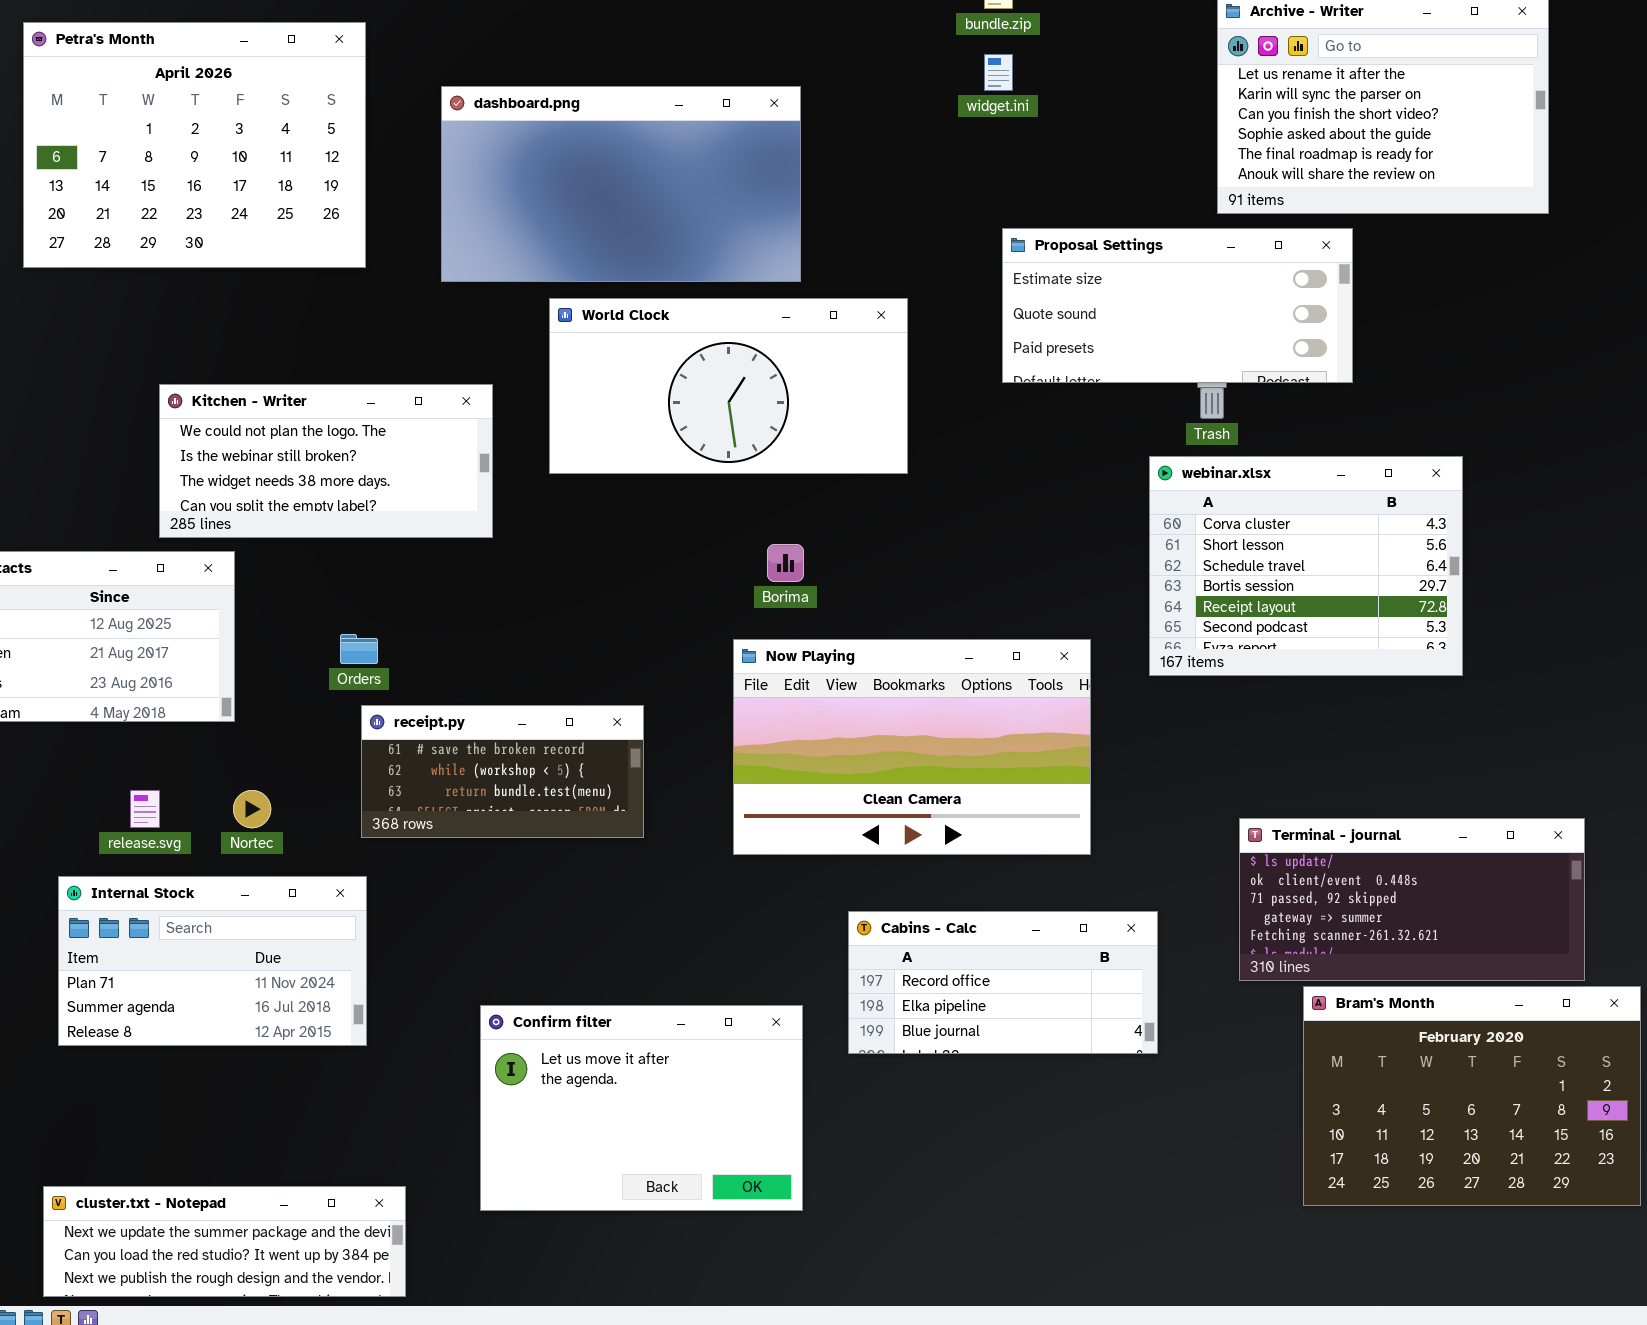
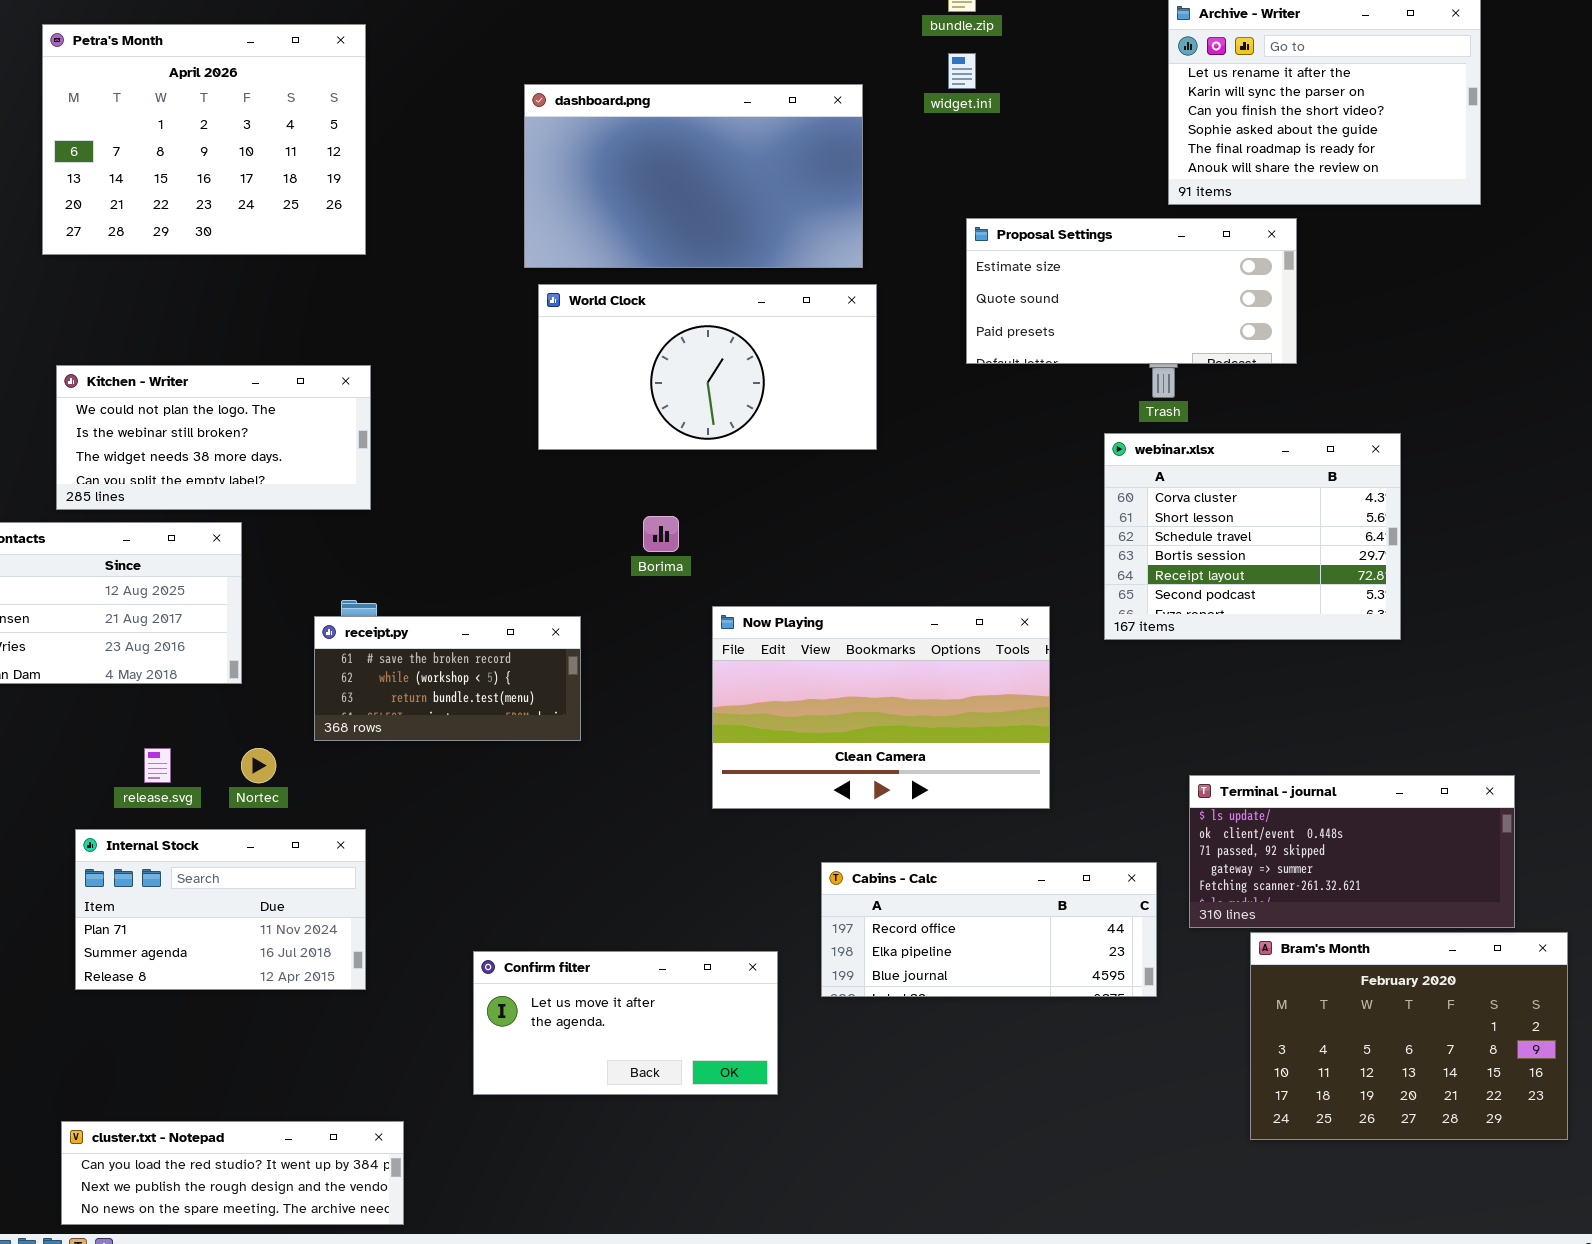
dashboard.png: [441,86,801,282] -> [524,84,863,268], moved
Kitchen - Writer: [159,384,493,538] -> [56,365,371,510], moved
Borima: [767,544,804,582] -> [643,516,679,552], moved
receipt.py: [361,705,644,838] -> [314,616,581,741], moved
Cabins - Calc: [848,911,1158,1054] -> [821,862,1157,997], resized
Confirm filter: [480,1005,803,1211] -> [473,951,778,1095], resized
cluster.txt - Notepad: [43,1186,406,1297] -> [61,1121,404,1225], scrolled down 1 row

